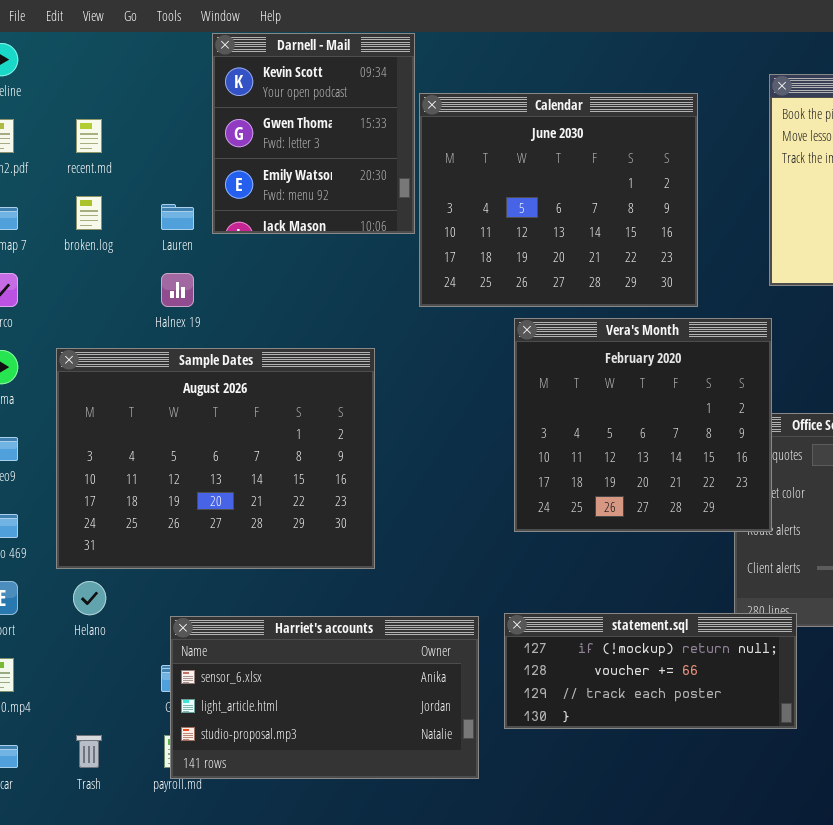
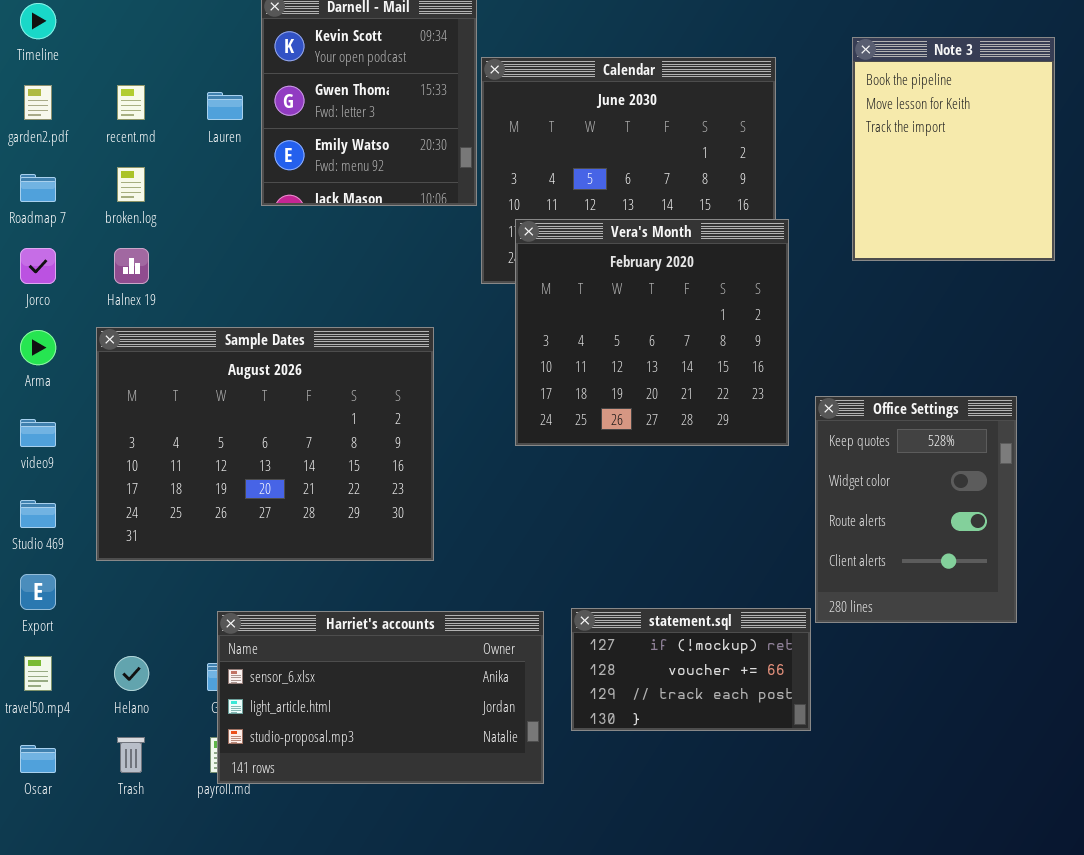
Lauren: [161,204,194,230] -> [207,92,243,120], moved
Halnex 19: [161,273,194,307] -> [114,248,149,284], moved
Vera's Month: [514,318,772,532] -> [515,219,789,446], moved
Helano: [73,581,106,615] -> [114,656,149,691], moved
statement.sql: [504,613,797,729] -> [571,608,811,731], resized

